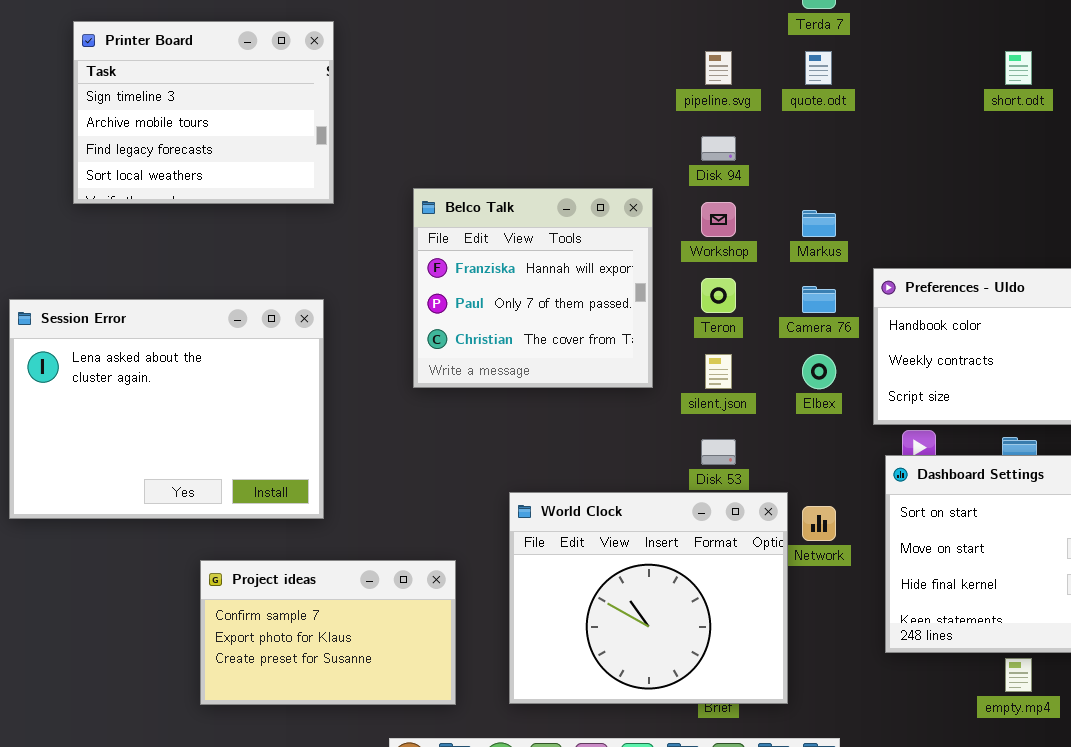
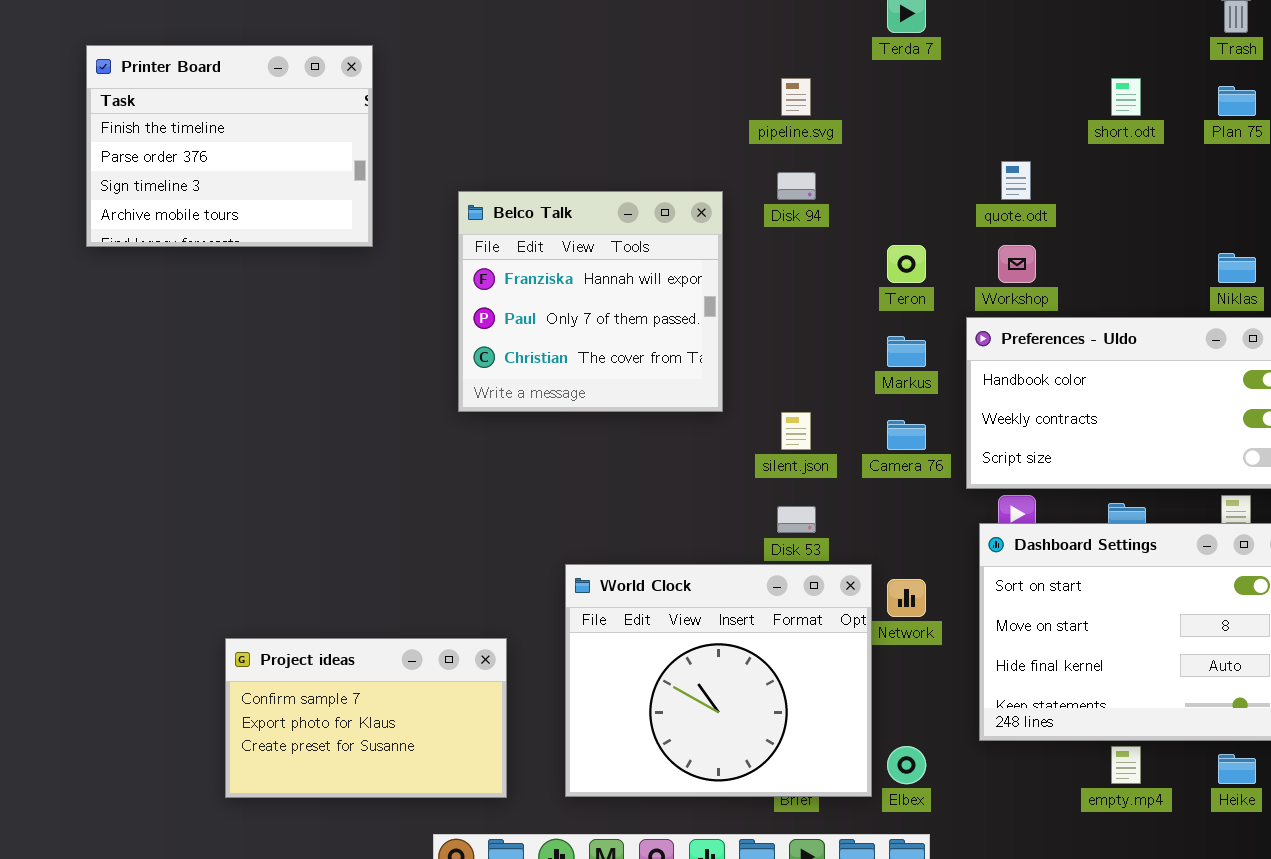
Printer Board: [73,21,334,204] -> [86,45,373,247], scrolled up 2 rows
quote.odt: [805,51,832,85] -> [1001,161,1031,200], moved
Belco Talk: [413,188,653,388] -> [458,191,723,412], moved
Workshop: [701,202,736,237] -> [998,245,1036,283], moved
Markus: [802,210,836,237] -> [887,336,926,367], moved
Teron: [701,278,736,313] -> [887,245,926,283], moved
Camera 76: [802,286,836,313] -> [887,420,926,450], moved
Session Error: [9,299,324,519] -> none, closed
Elbex: [802,354,836,389] -> [887,746,926,784], moved

